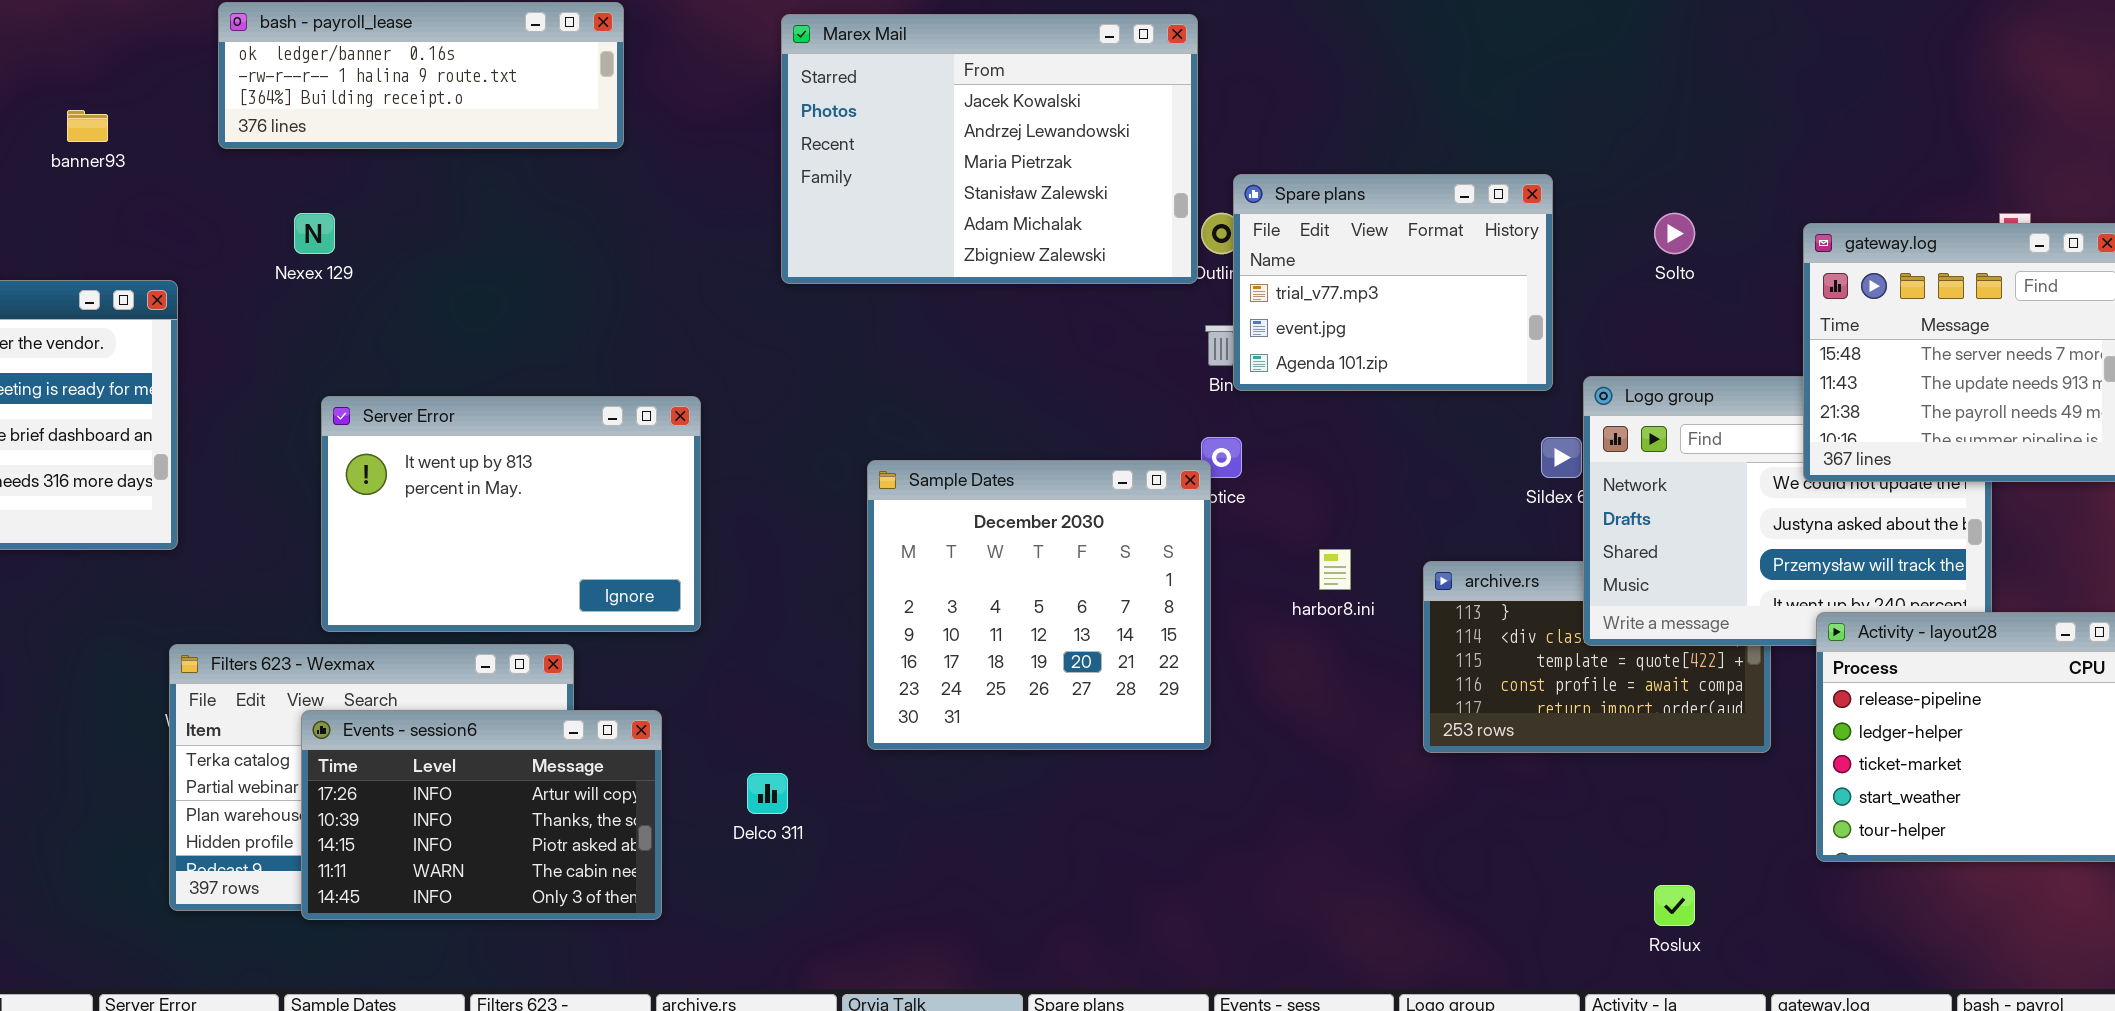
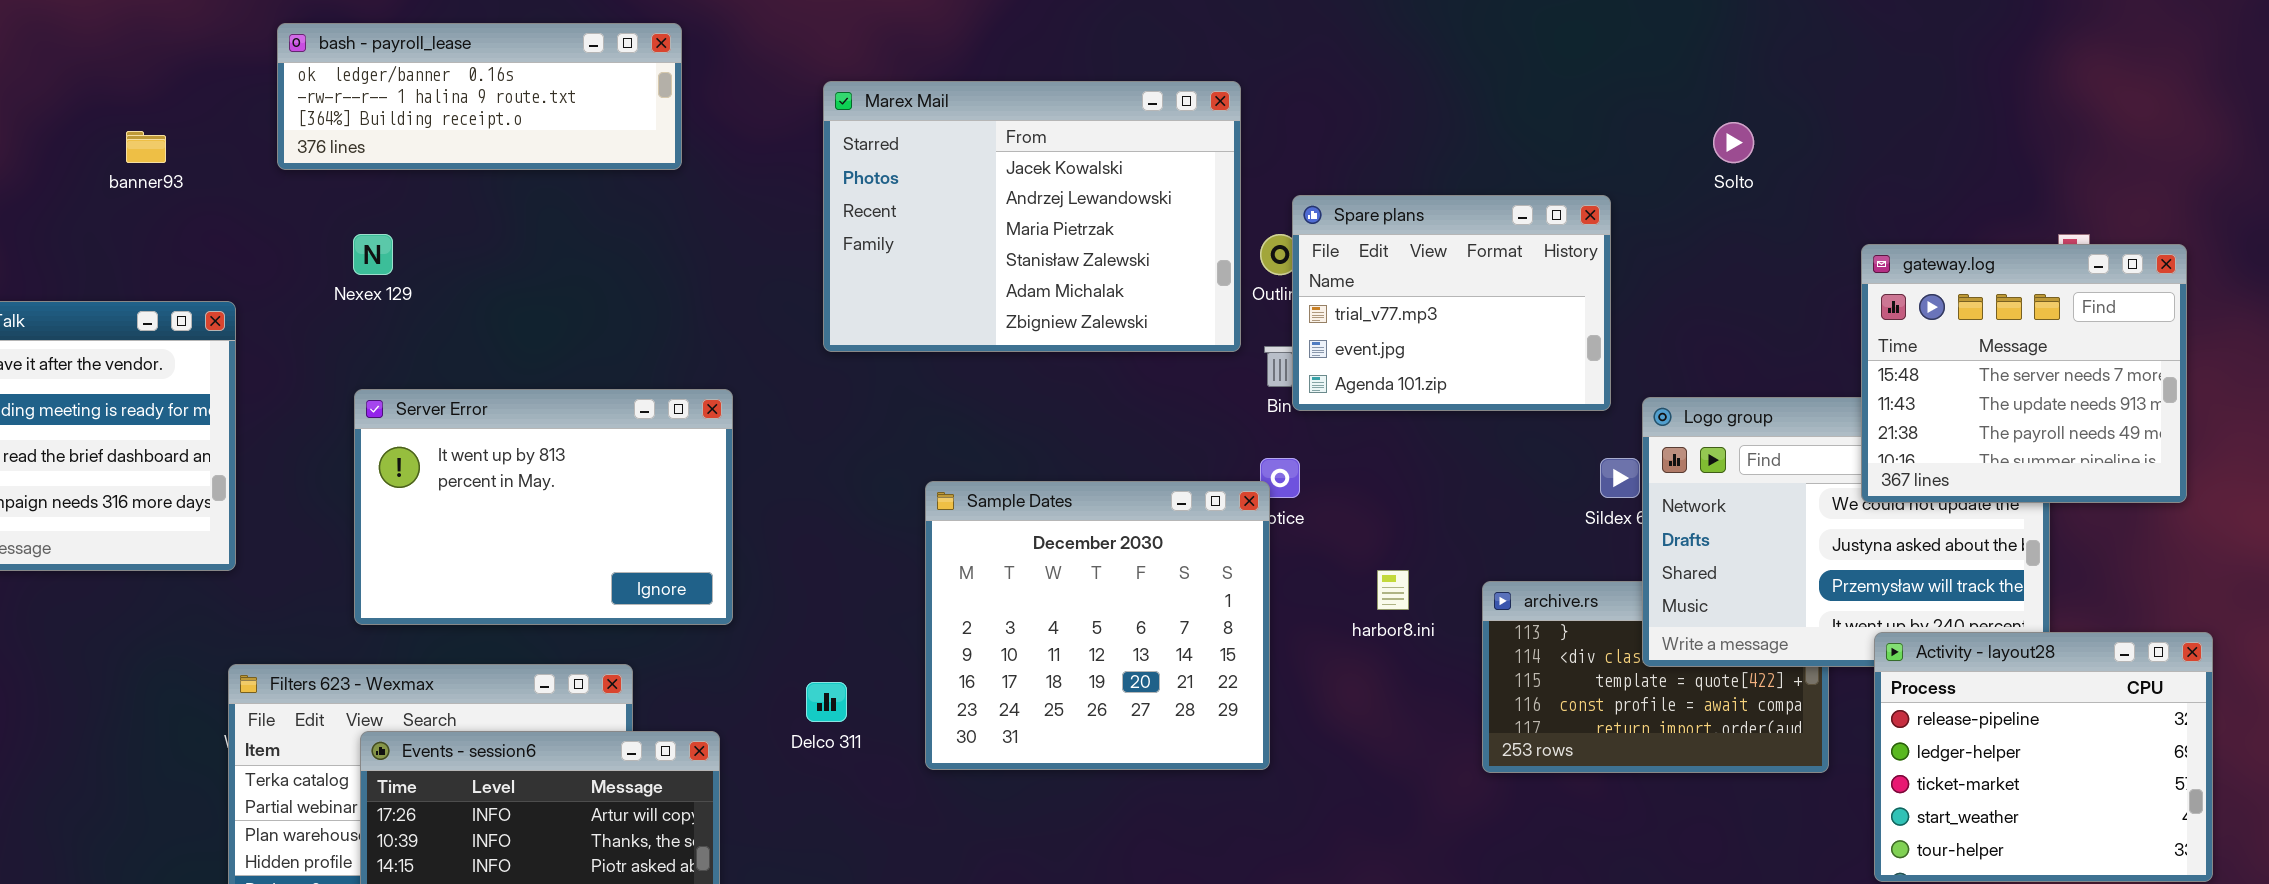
Marex Mail: [781,14,1198,284] -> [823,81,1241,352], moved
Solto: [1654,213,1695,254] -> [1713,122,1754,163], moved
Server Error: [321,396,701,632] -> [354,389,733,625], moved
Delco 311: [747,773,788,814] -> [806,682,847,722], moved

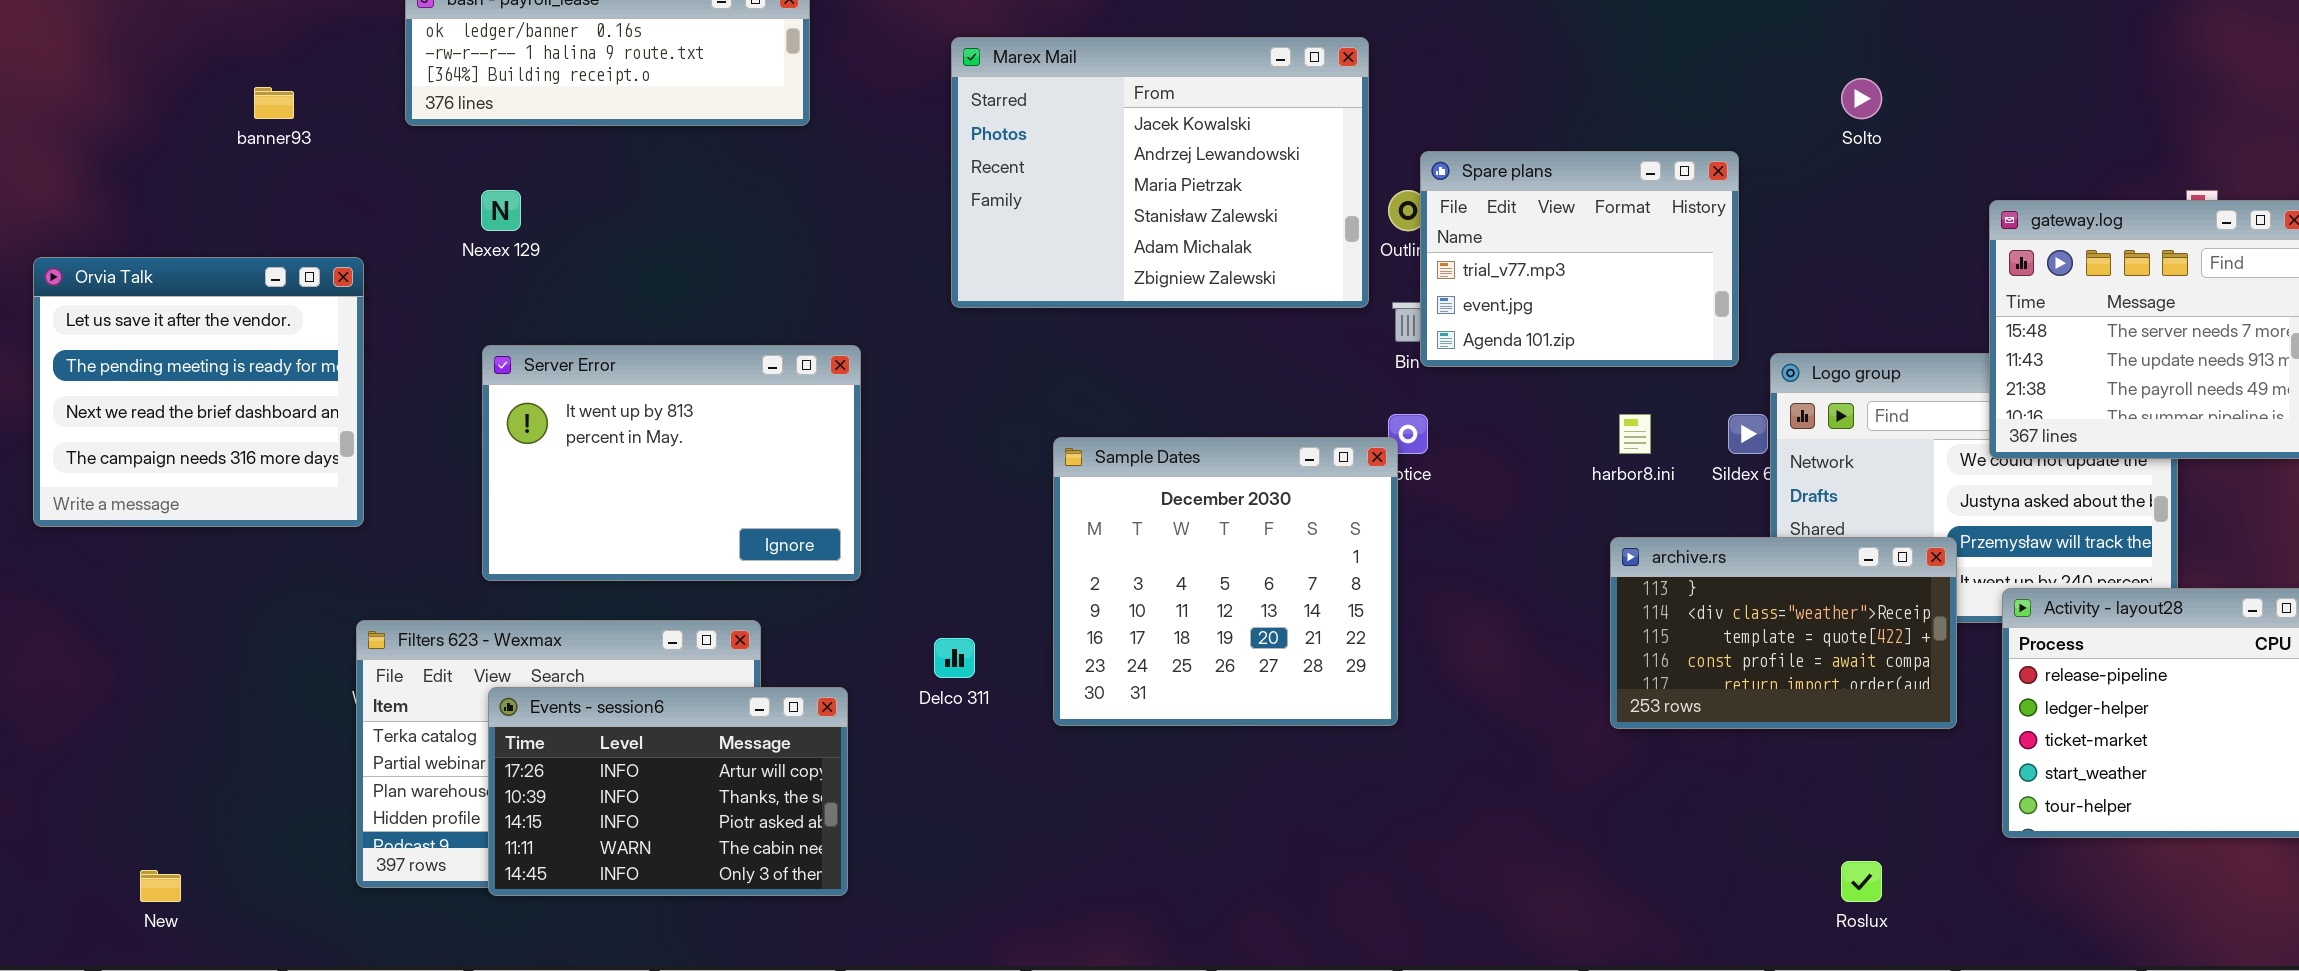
harbor8.ini: [1377,570,1409,610] -> [1619,414,1651,454], moved
archive.rs: [1482,581,1829,773] -> [1610,537,1957,729], raised

